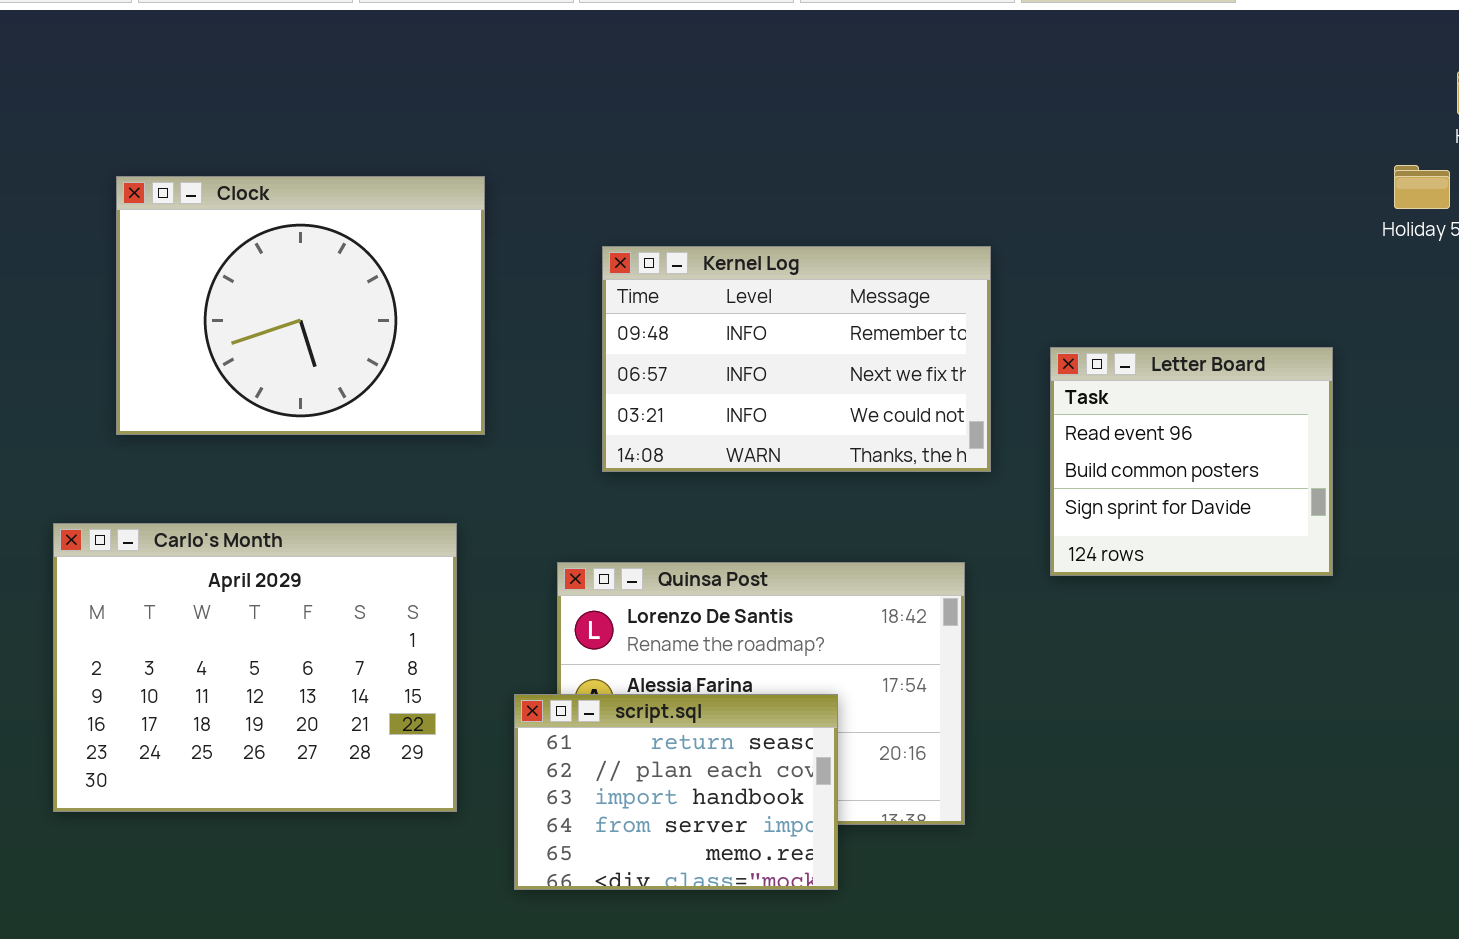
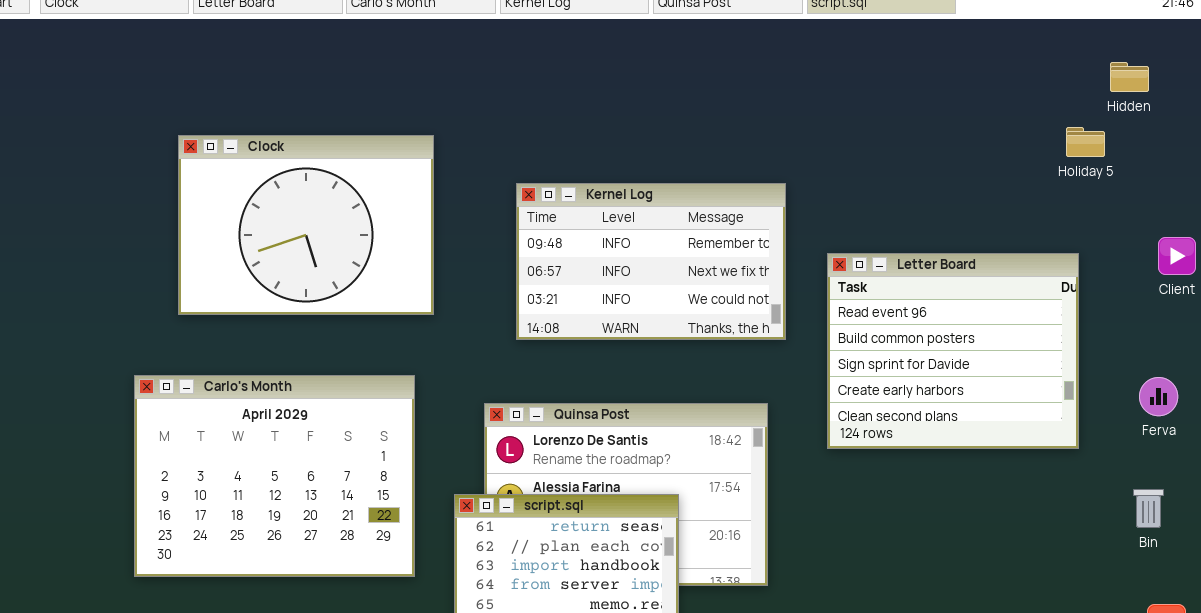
Letter Board: [1050,347,1333,576] -> [827,253,1079,449], resized

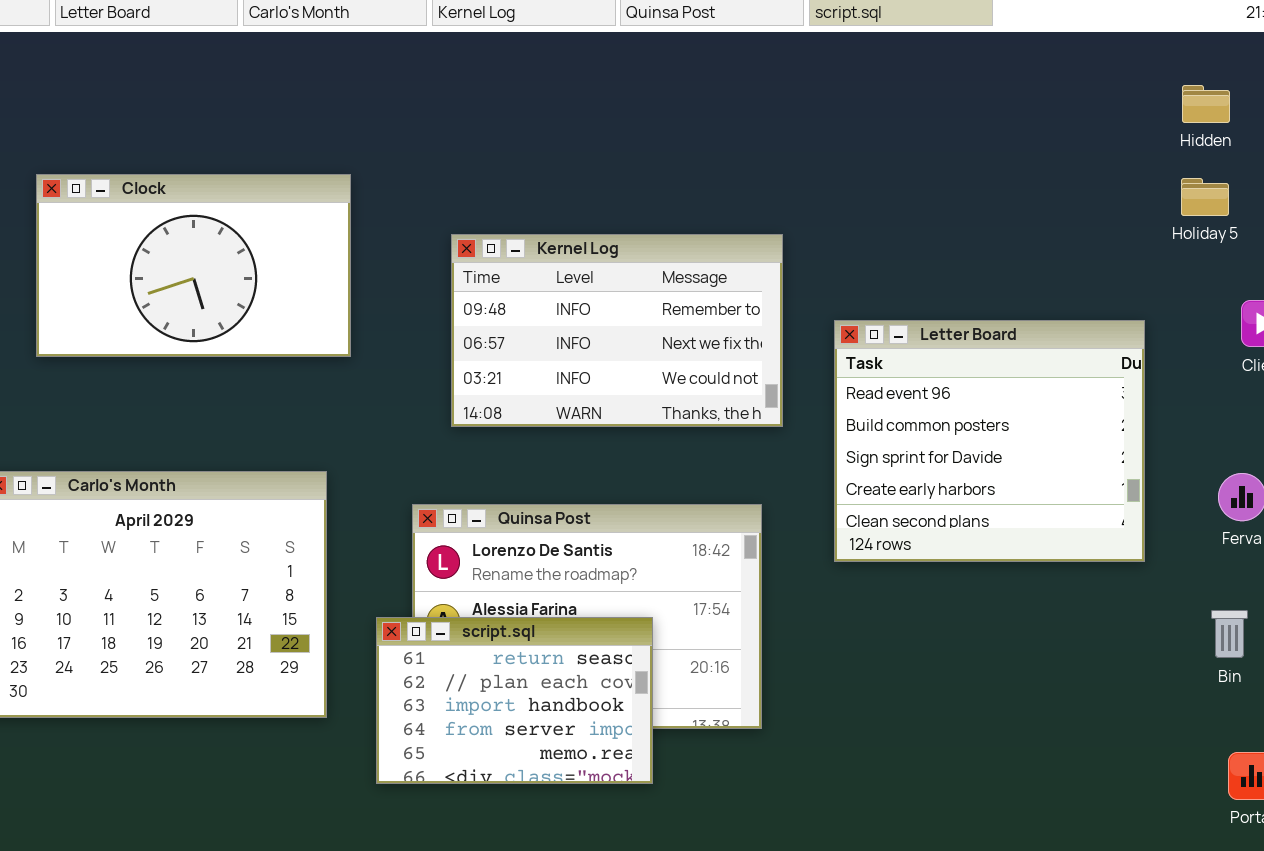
Holiday 5: [1066,127,1105,157] -> [1181,178,1229,216], moved
Clock: [178,135,434,315] -> [36,174,351,357], resized

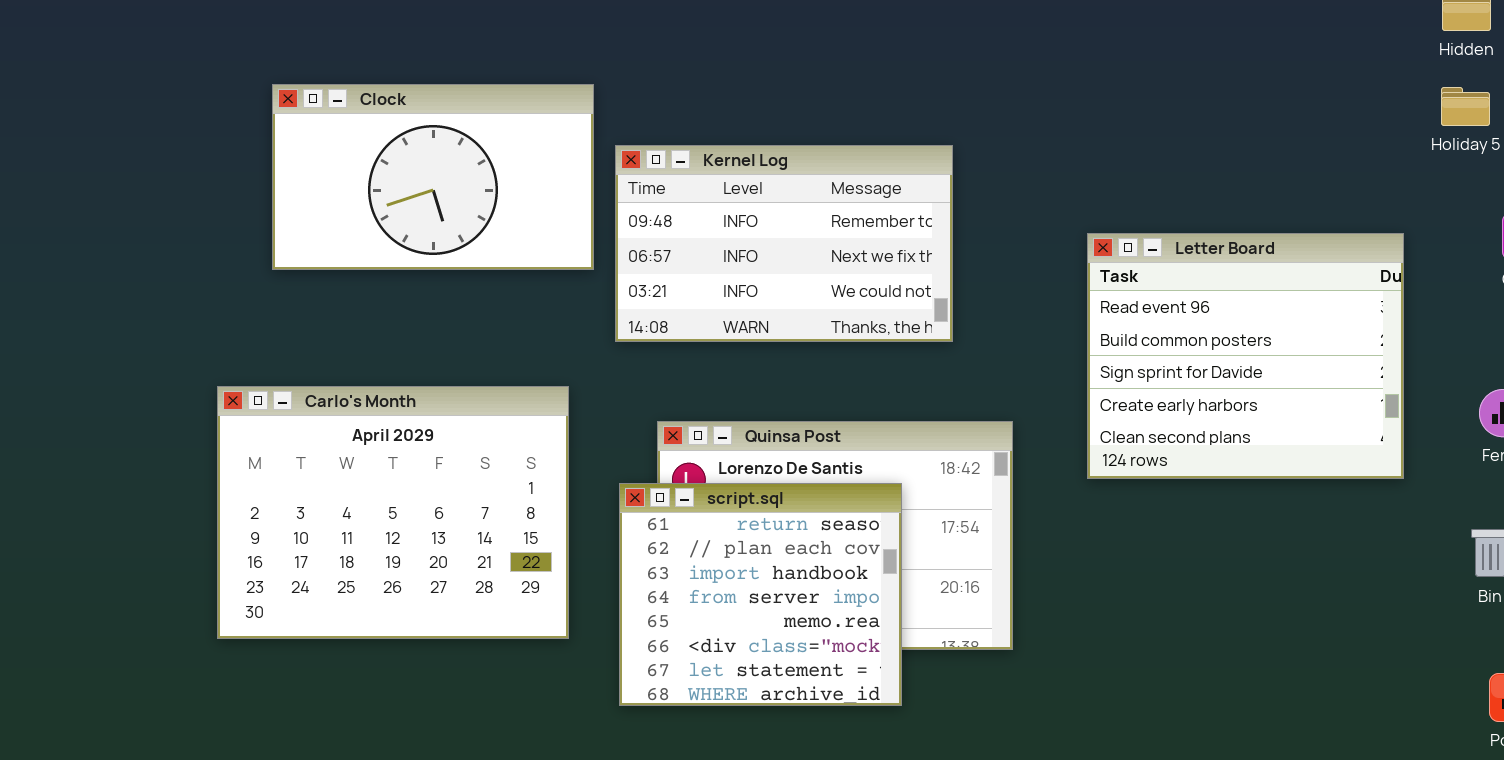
Kernel Log: [451,234,783,427] -> [615,145,953,342], moved
script.sql: [376,617,653,784] -> [619,483,902,706], resized

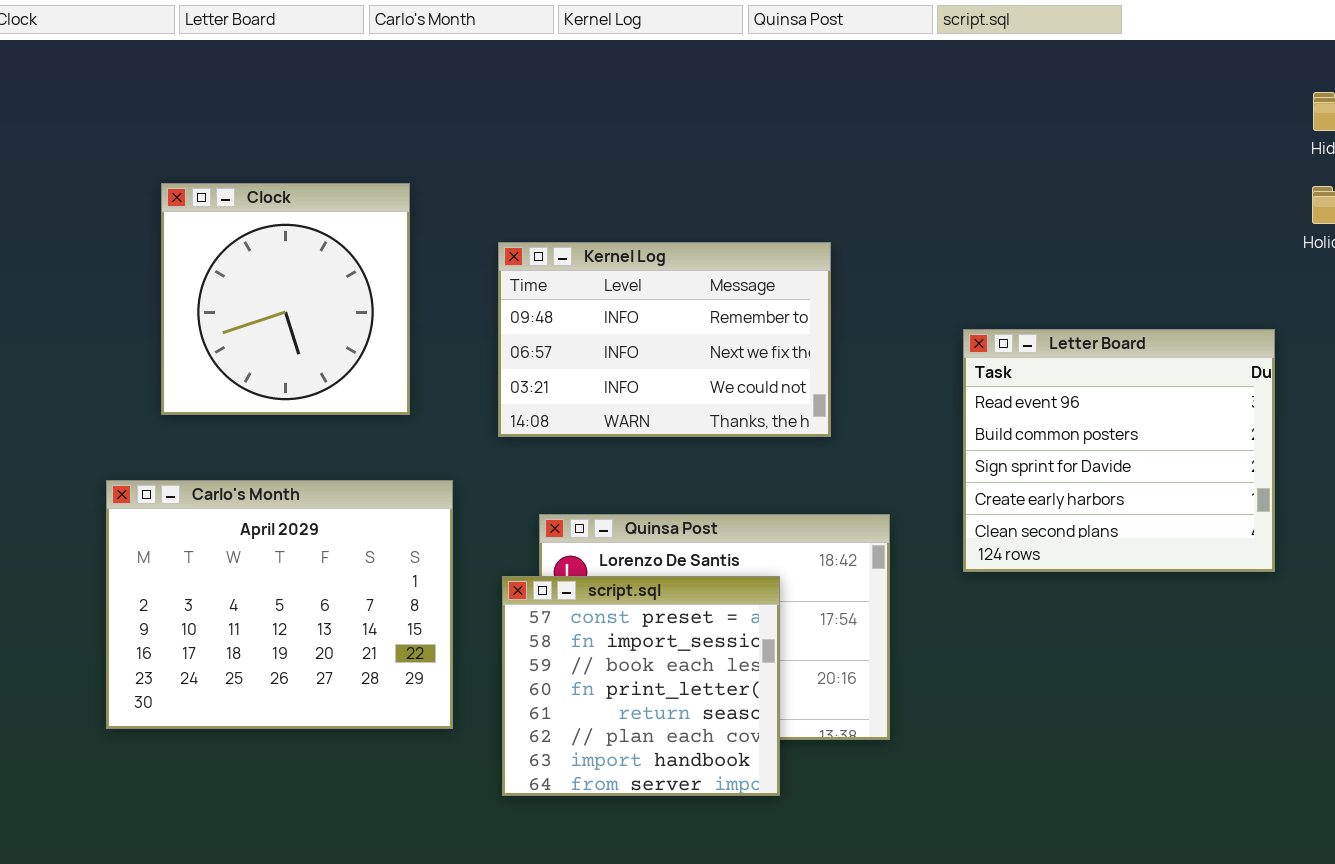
Clock: [272,84,594,270] -> [161,183,410,415], resized
script.sql: [619,483,902,706] -> [502,576,780,796], scrolled up 4 rows

